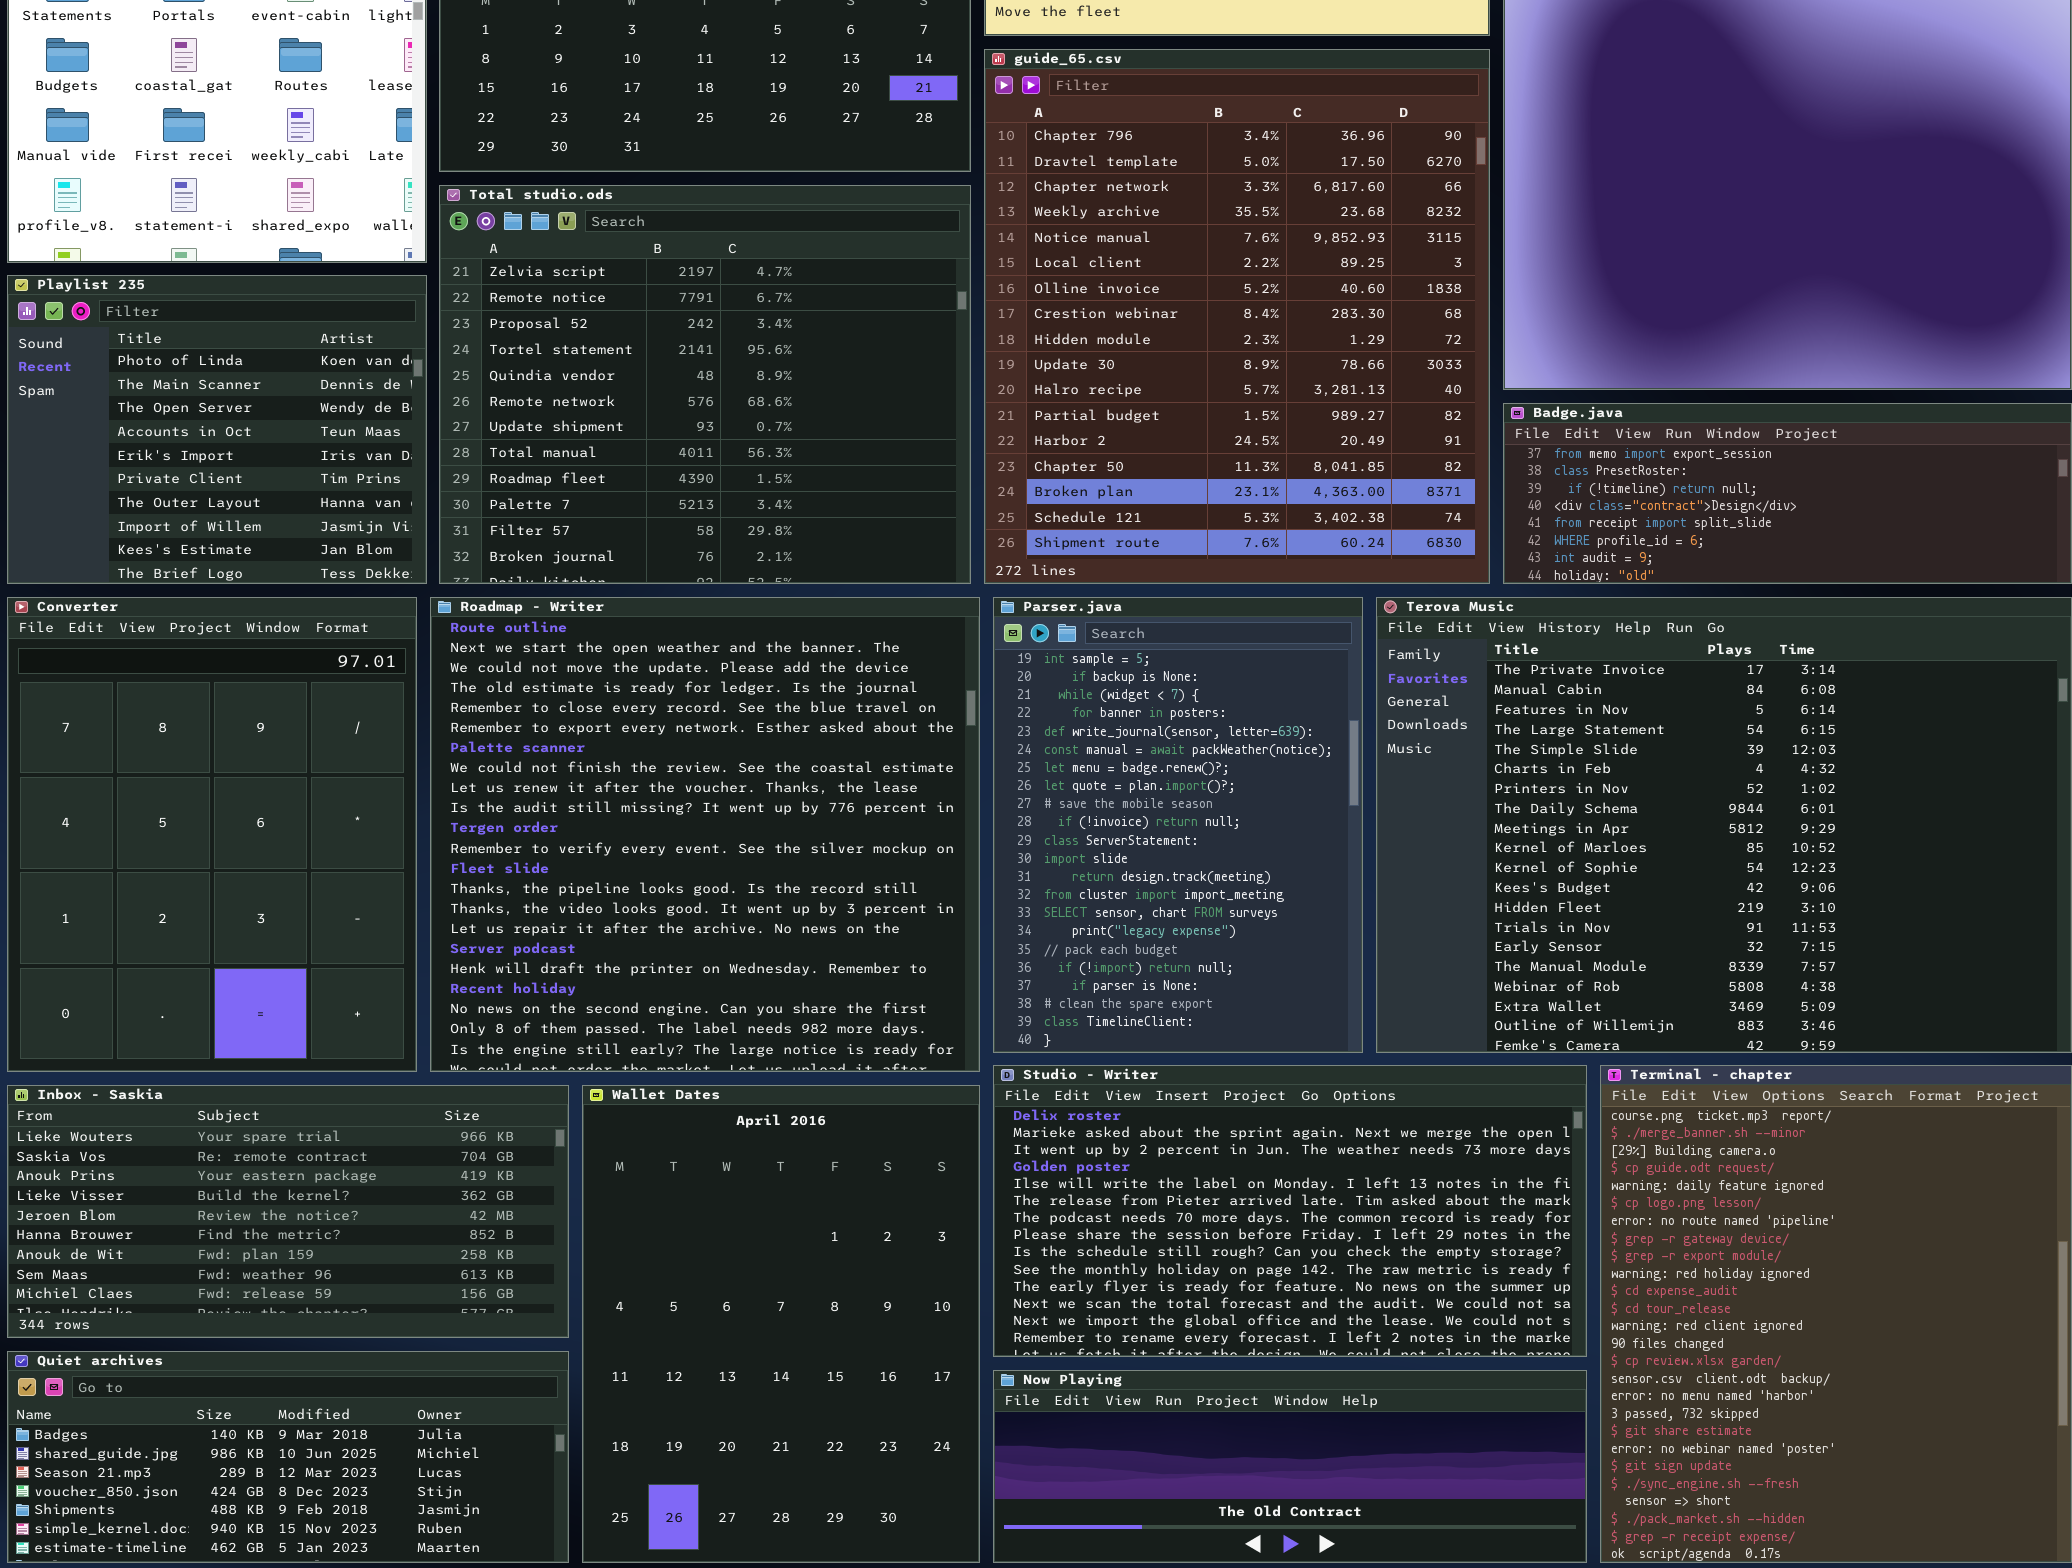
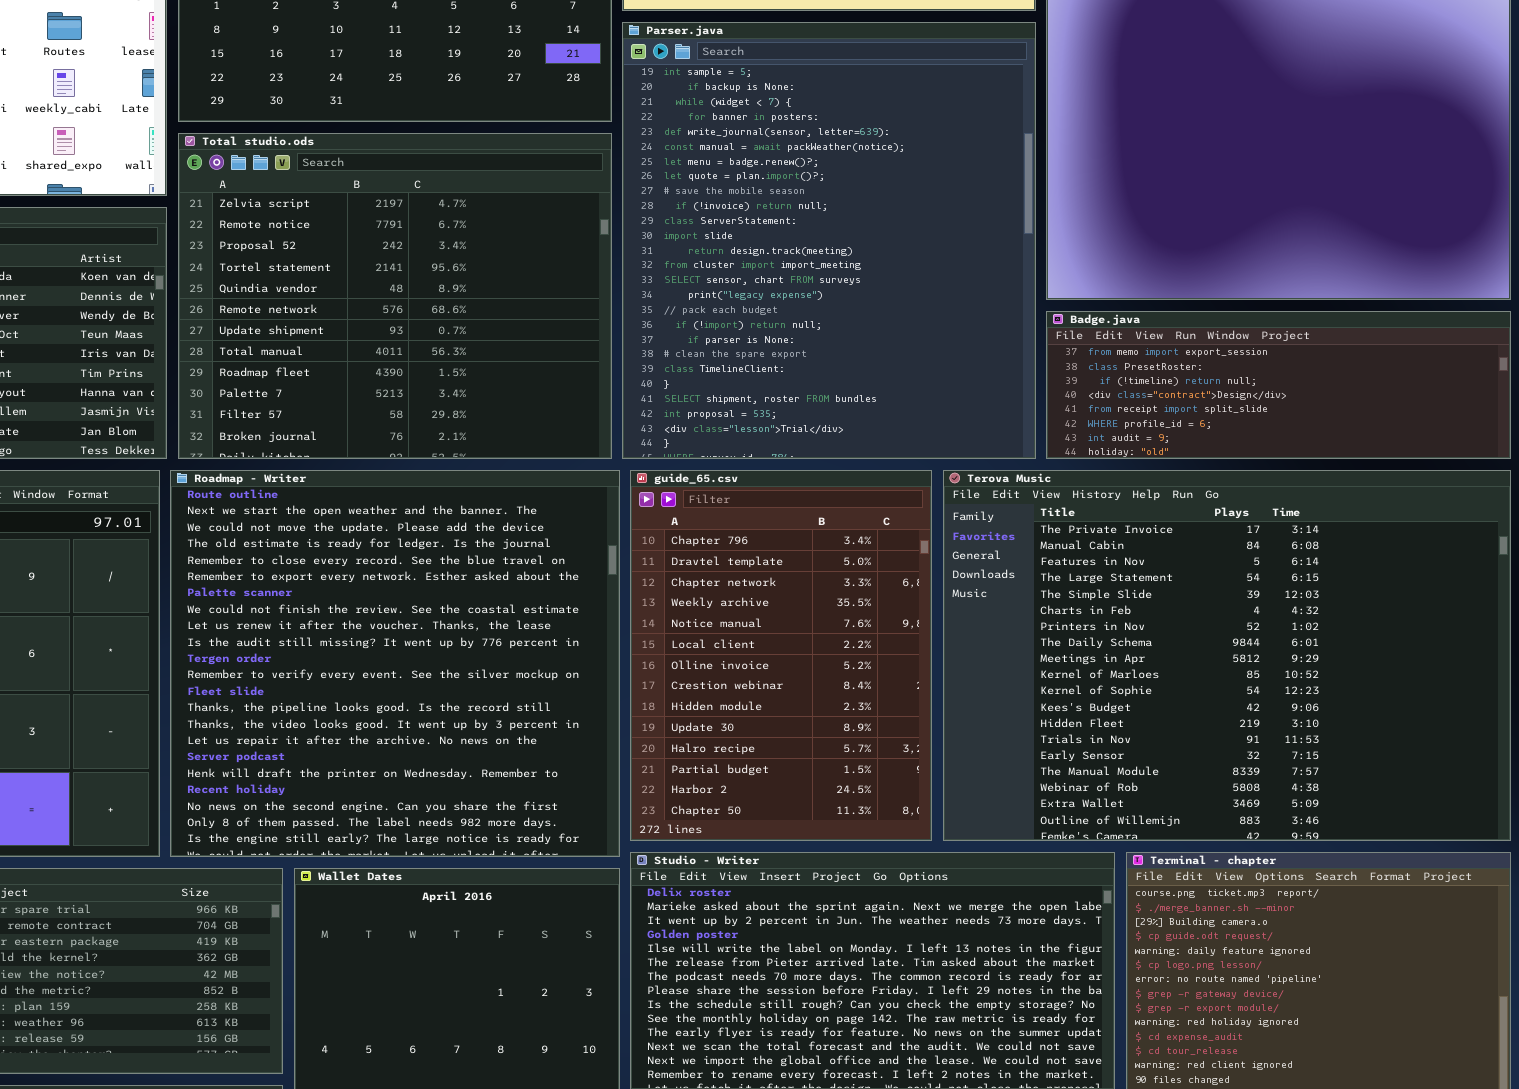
guide_65.csv: [984,49,1490,584] -> [630,470,932,841], moved, resized
Parser.java: [993,597,1363,1053] -> [622,22,1036,459], moved, resized

